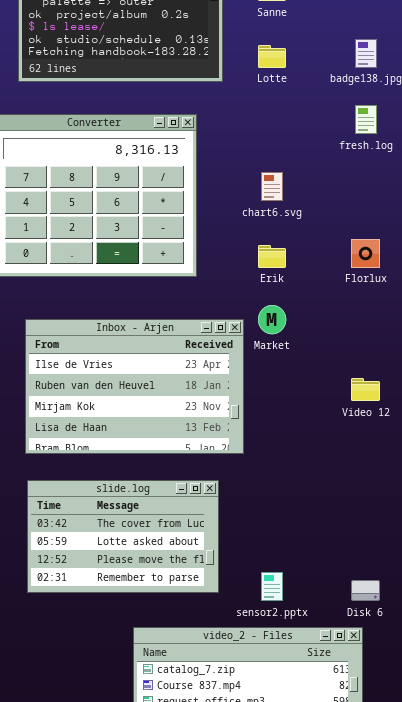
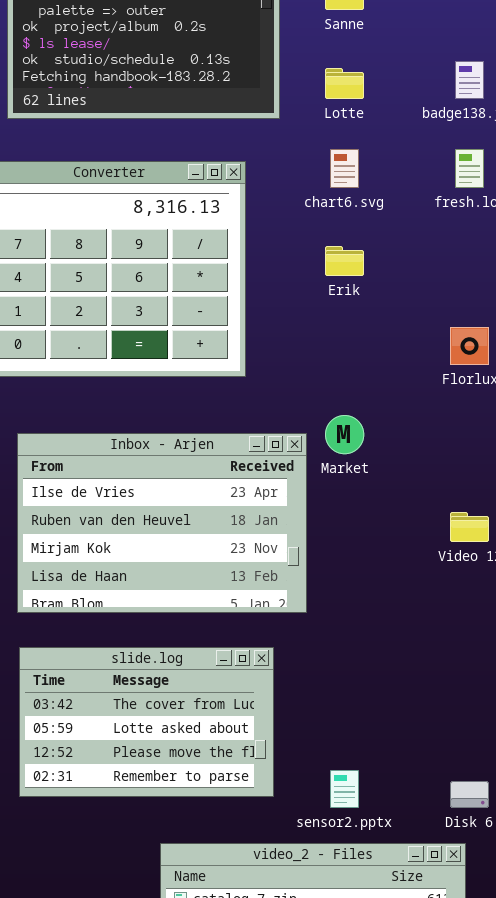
chart6.svg: [261,172,283,201] -> [330,149,359,188], moved
Erik: [258,245,286,268] -> [325,246,364,276], moved

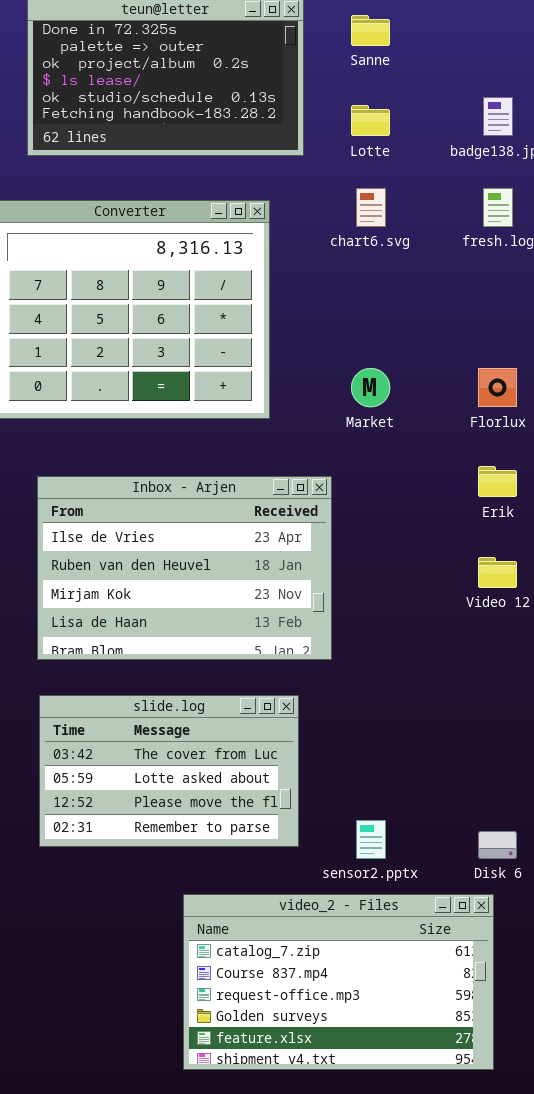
Erik: [325,246,364,276] -> [478,466,517,497], moved
Market: [325,415,364,454] -> [351,368,390,407], moved

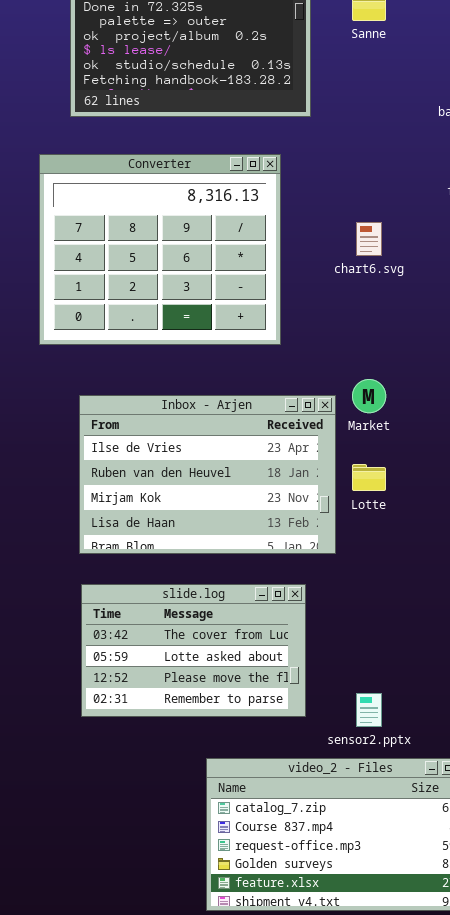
Lotte: [351,105,390,136] -> [352,464,386,491], moved
chart6.svg: [356,188,386,227] -> [356,222,382,256], moved
Market: [351,368,390,407] -> [352,379,386,413], moved

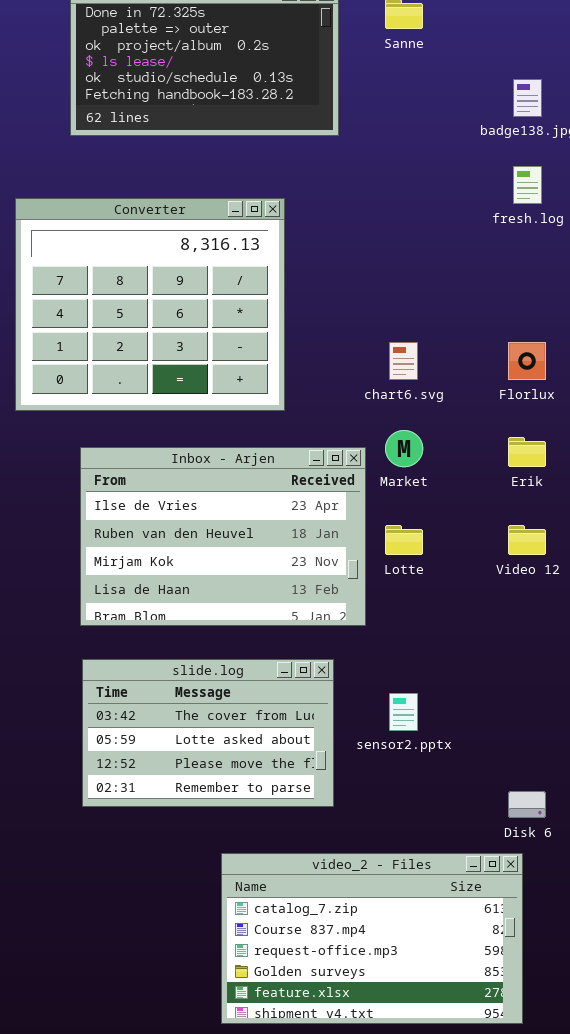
Converter: [39,154,281,345] -> [15,198,285,411], moved
chart6.svg: [356,222,382,256] -> [389,342,418,380], moved
sensor2.pptx: [356,693,382,727] -> [389,693,418,731], moved

